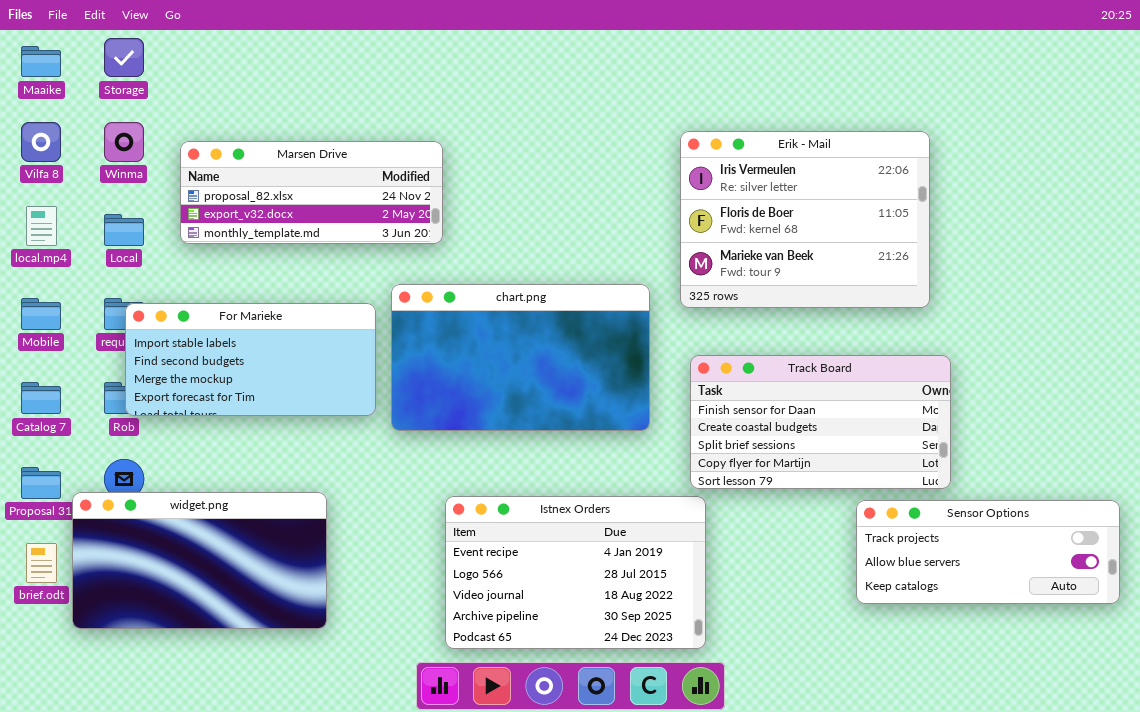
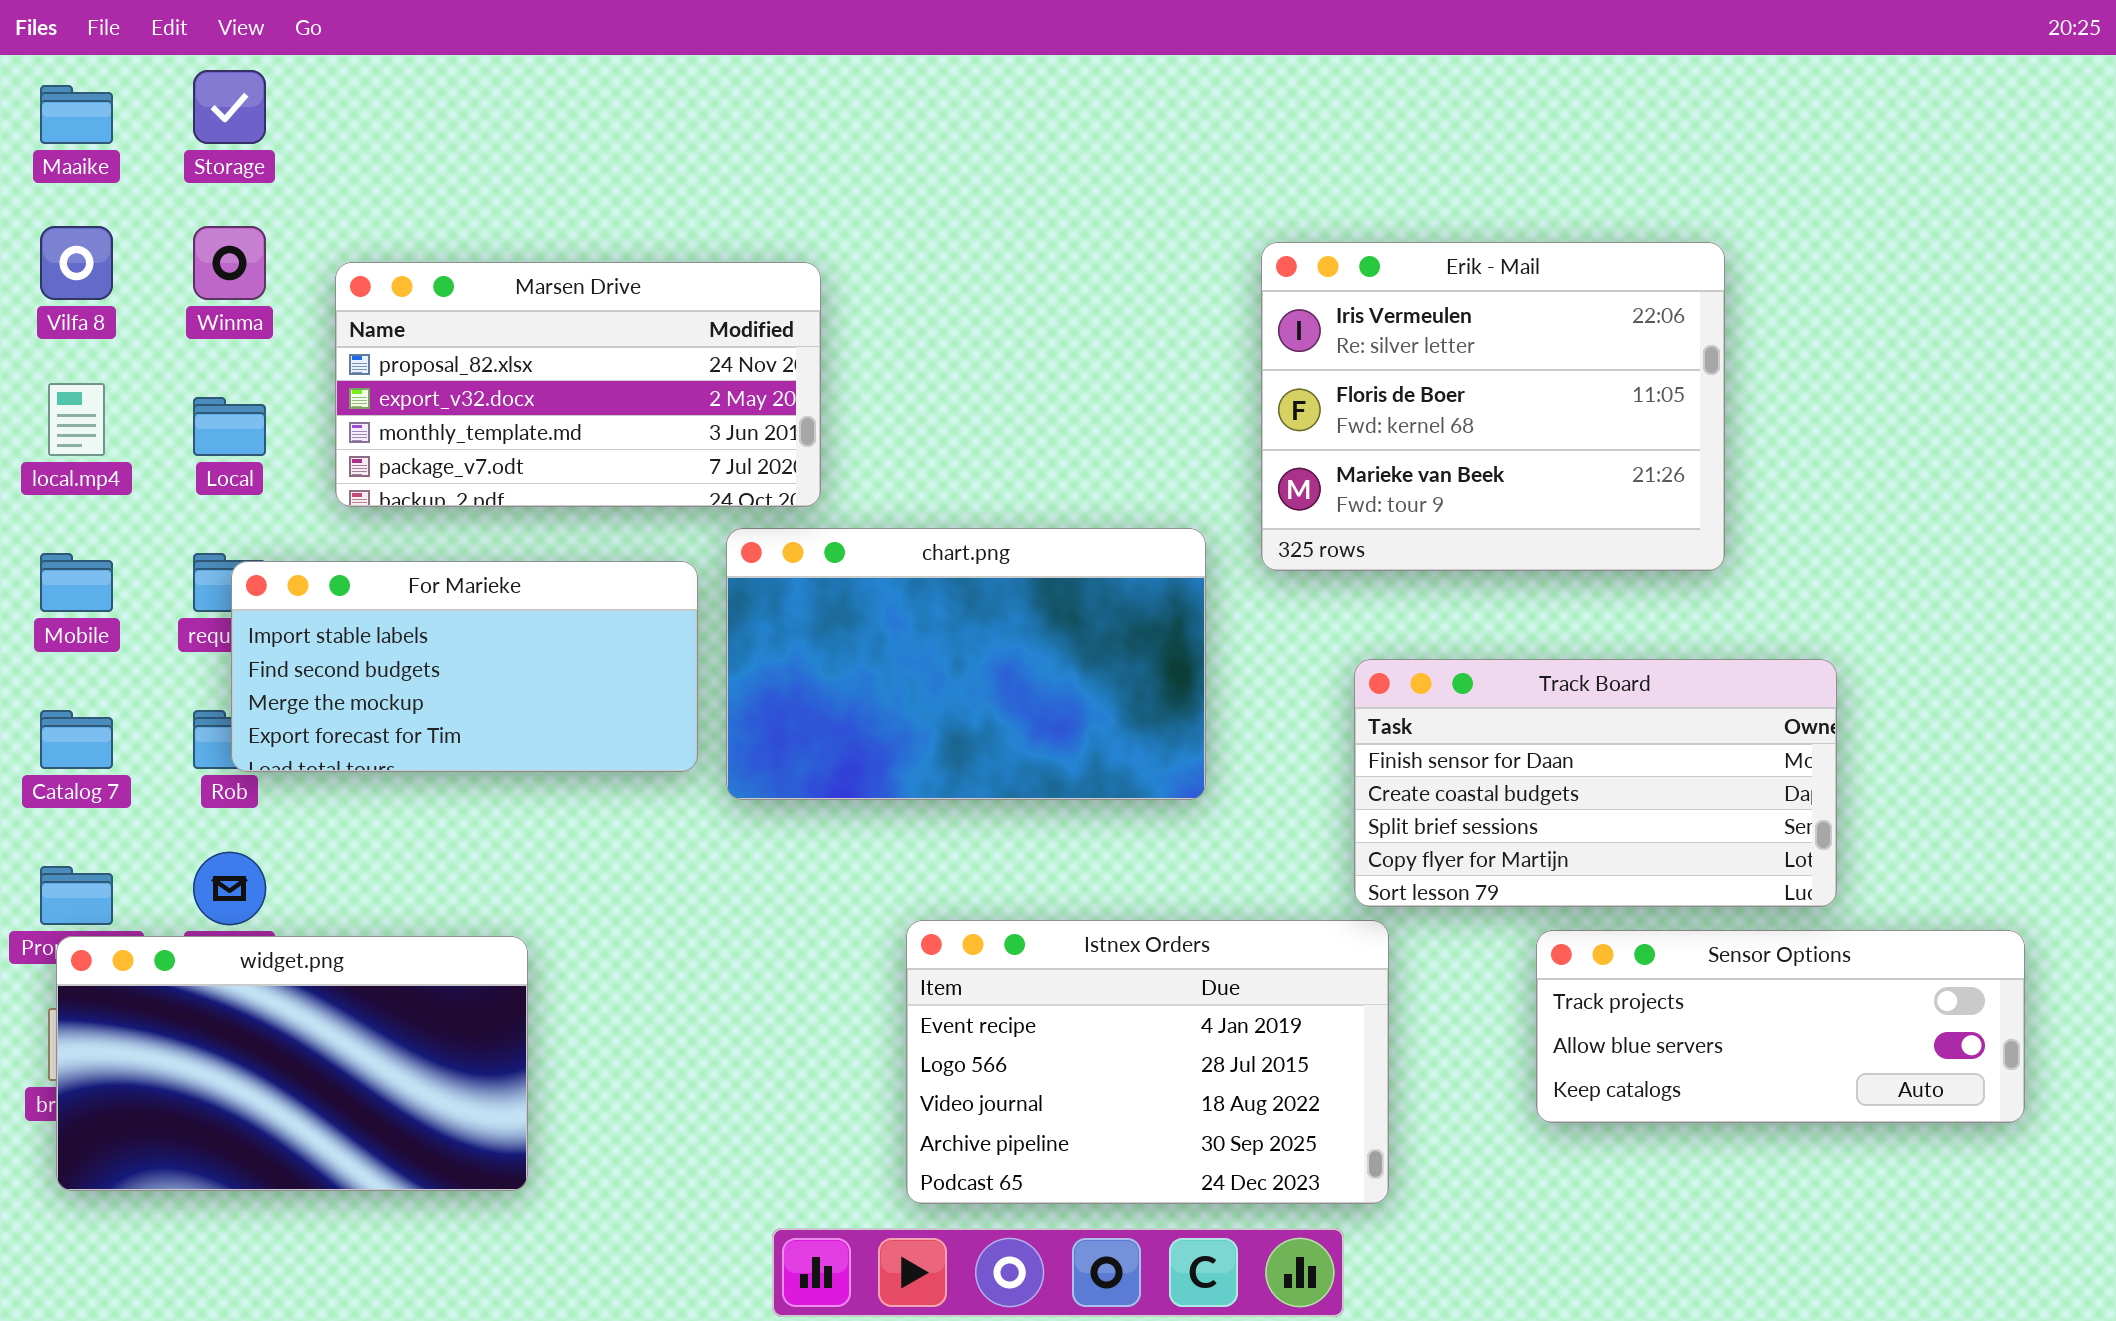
Marsen Drive: [180,141,443,244] -> [335,262,821,507], resized
Track Board: [690,355,951,489] -> [1354,659,1837,907], moved
widget.png: [72,492,327,629] -> [56,936,528,1191], moved
Istnex Orders: [445,496,706,649] -> [906,920,1389,1204], moved
Sensor Options: [856,500,1120,604] -> [1536,930,2025,1123], moved

